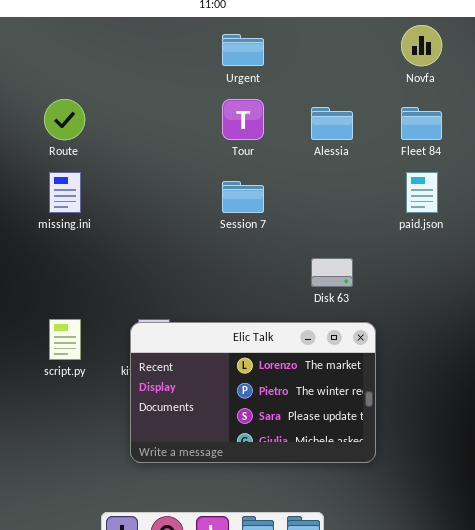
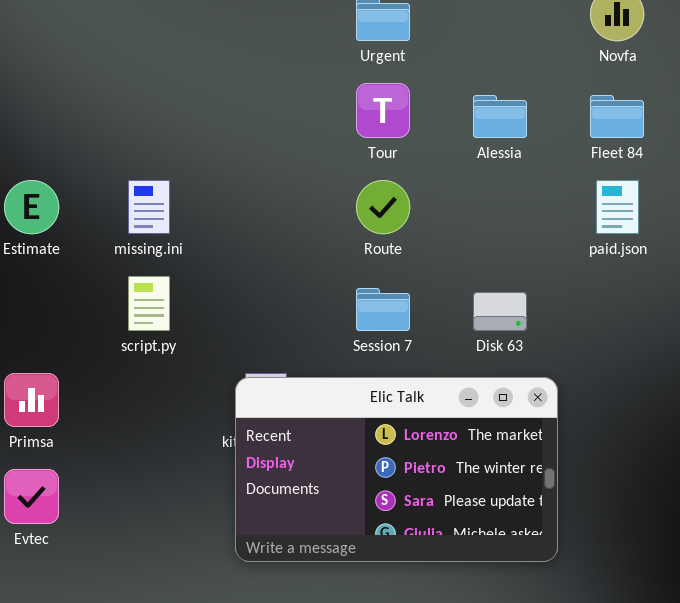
Route: [44,99,85,140] -> [356,180,410,234], moved
Session 7: [222,181,264,213] -> [356,288,410,331], moved
script.py: [49,319,81,360] -> [128,276,170,331], moved

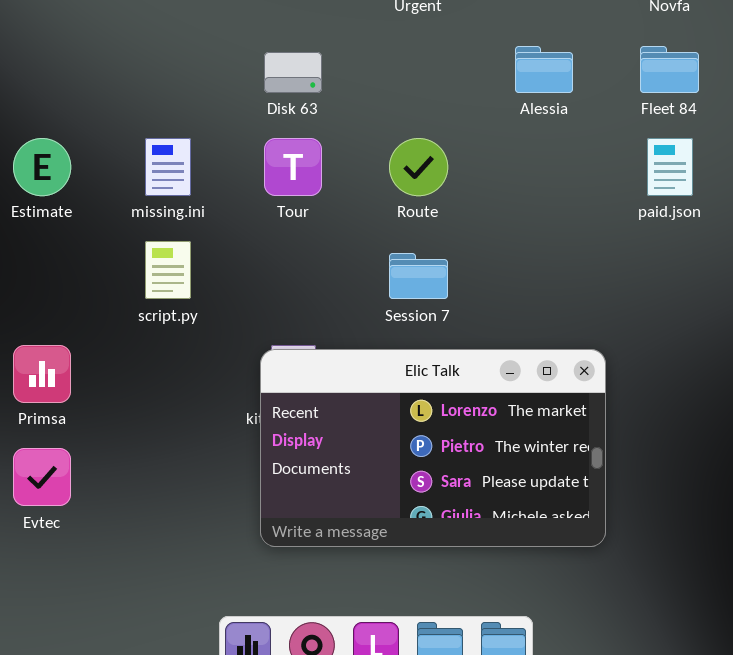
Tour: [356,83,410,138] -> [264,138,322,196], moved
Disk 63: [473,292,527,331] -> [264,52,322,93], moved

